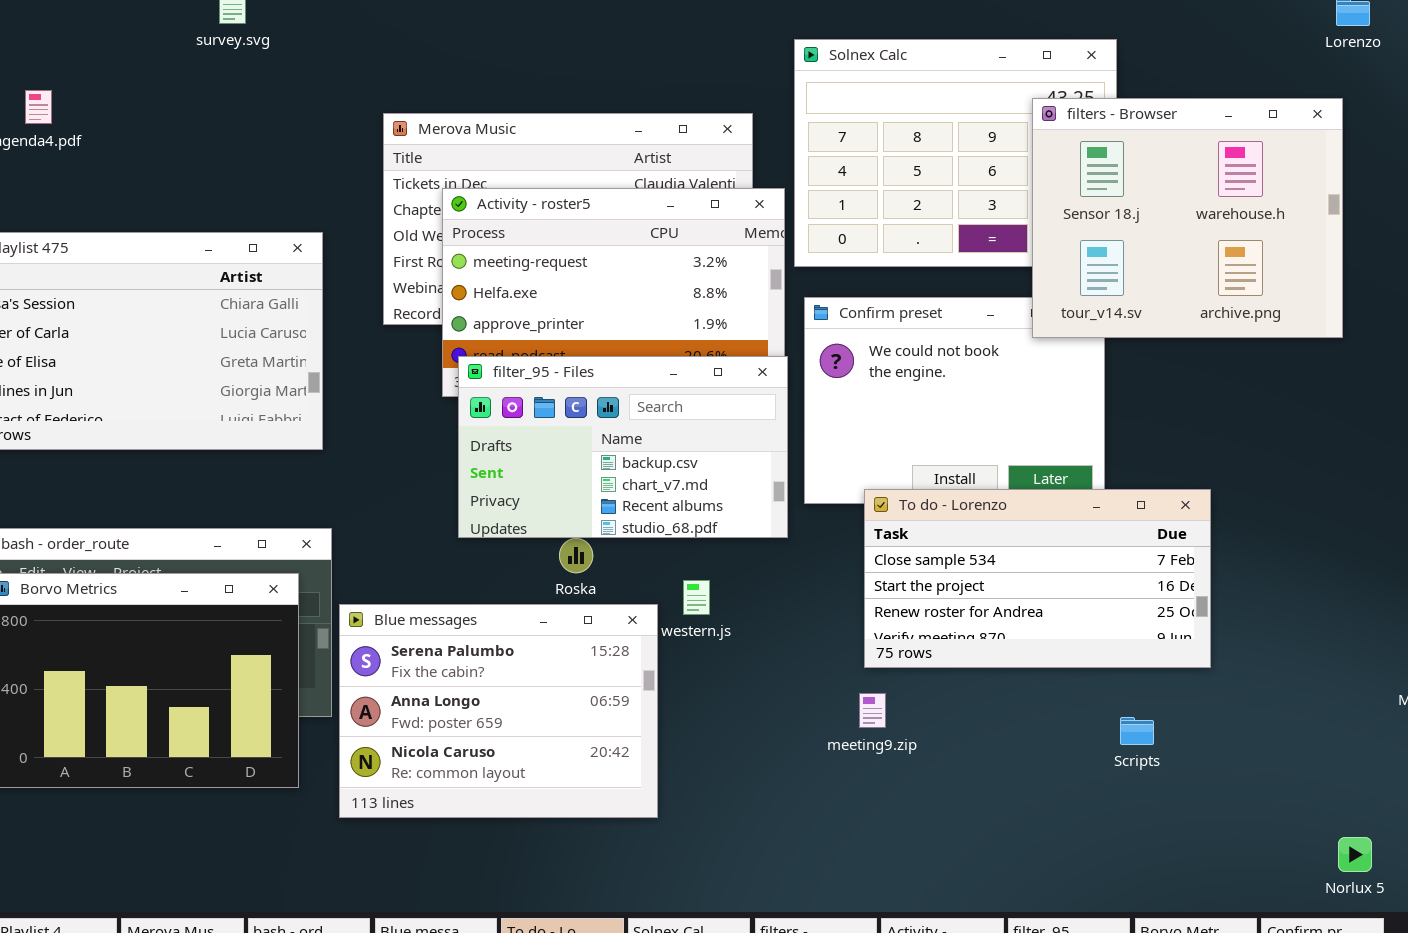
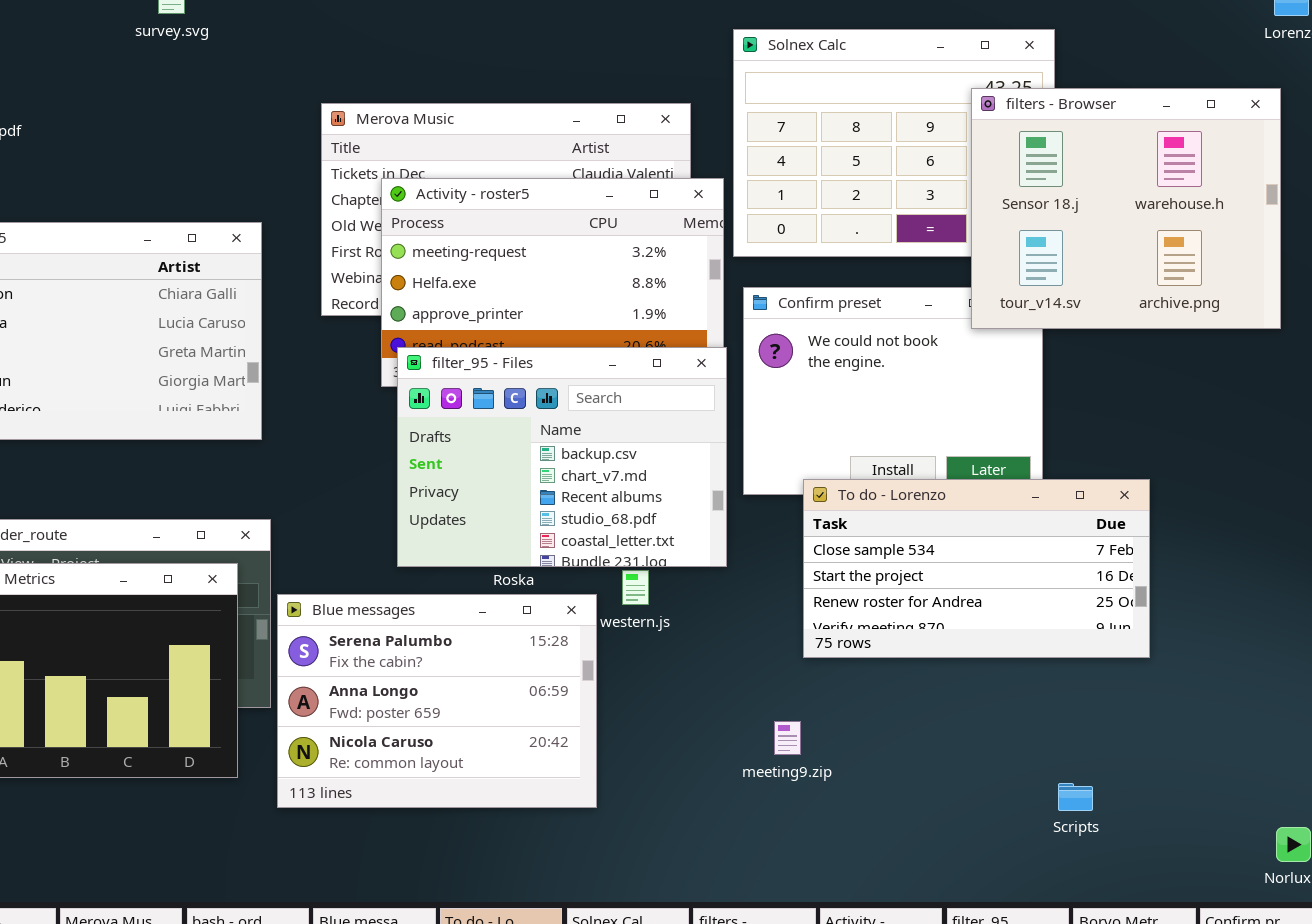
filter_95 - Files: [458,356,788,538] -> [397,347,727,567], resized
meeting9.zip: [859,693,886,728] -> [774,721,801,755], moved
Scripts: [1120,717,1154,745] -> [1058,783,1093,811], moved

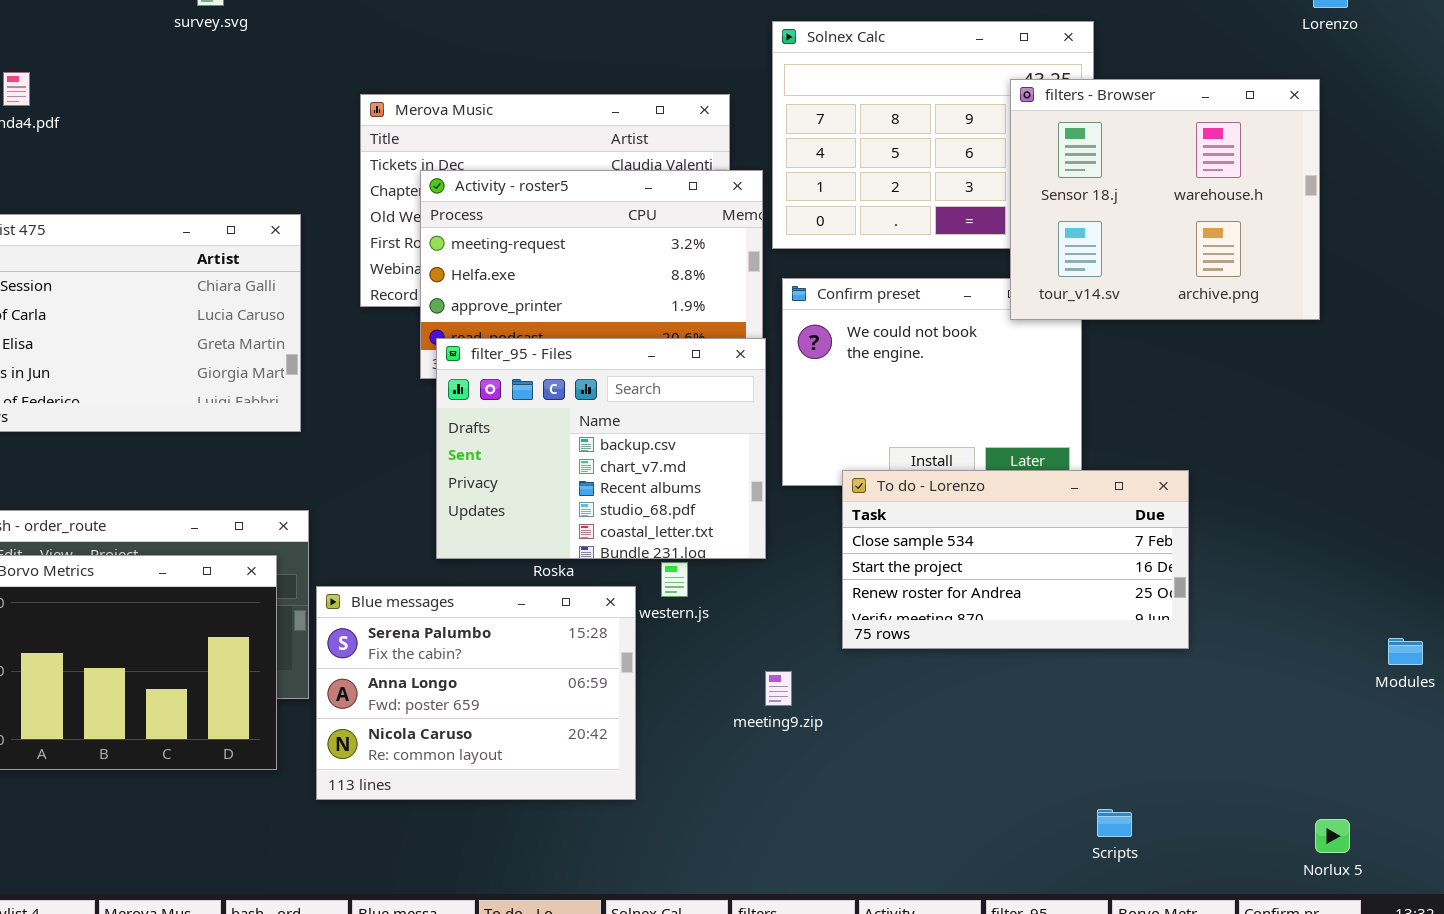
meeting9.zip: [774,721,801,755] -> [765,671,792,706], moved
Scripts: [1058,783,1093,811] -> [1097,809,1132,837], moved

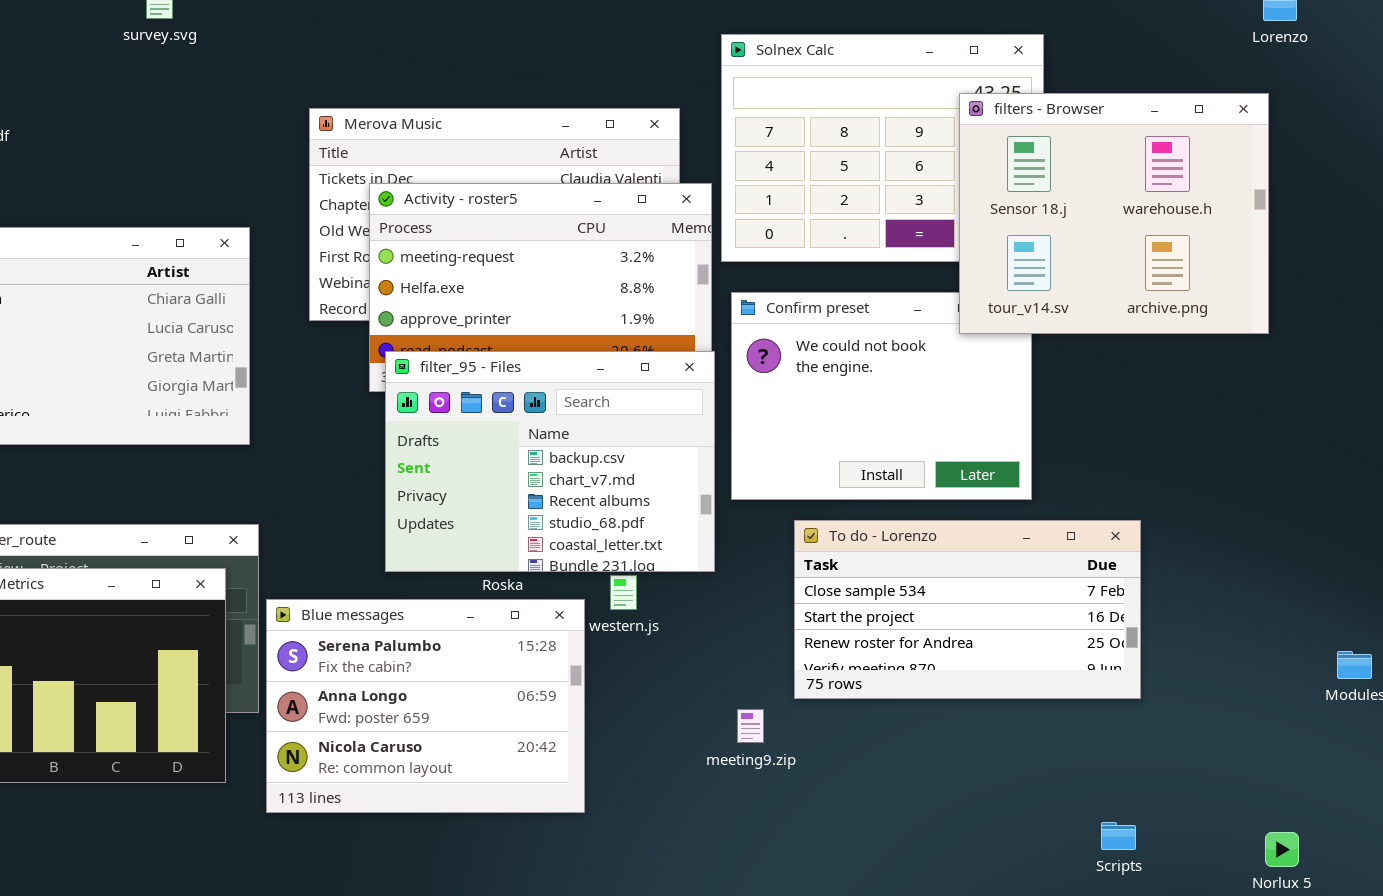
To do - Lorenzo: [842,470,1189,649] -> [794,520,1141,699], moved
meeting9.zip: [765,671,792,706] -> [737,709,764,743], moved
Scripts: [1097,809,1132,837] -> [1101,822,1136,850], moved

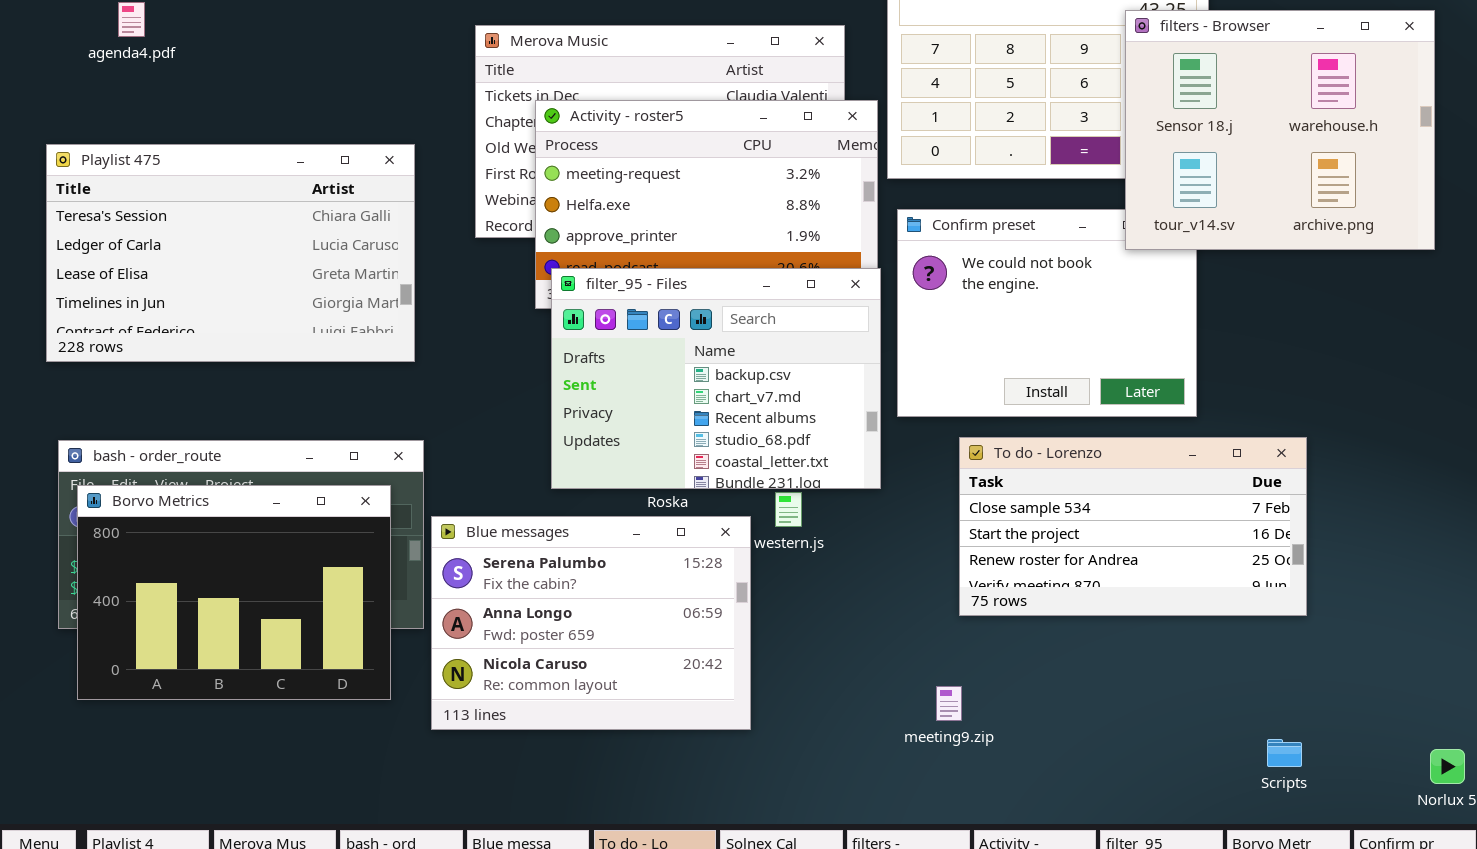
meeting9.zip: [737,709,764,743] -> [936,686,962,721], moved

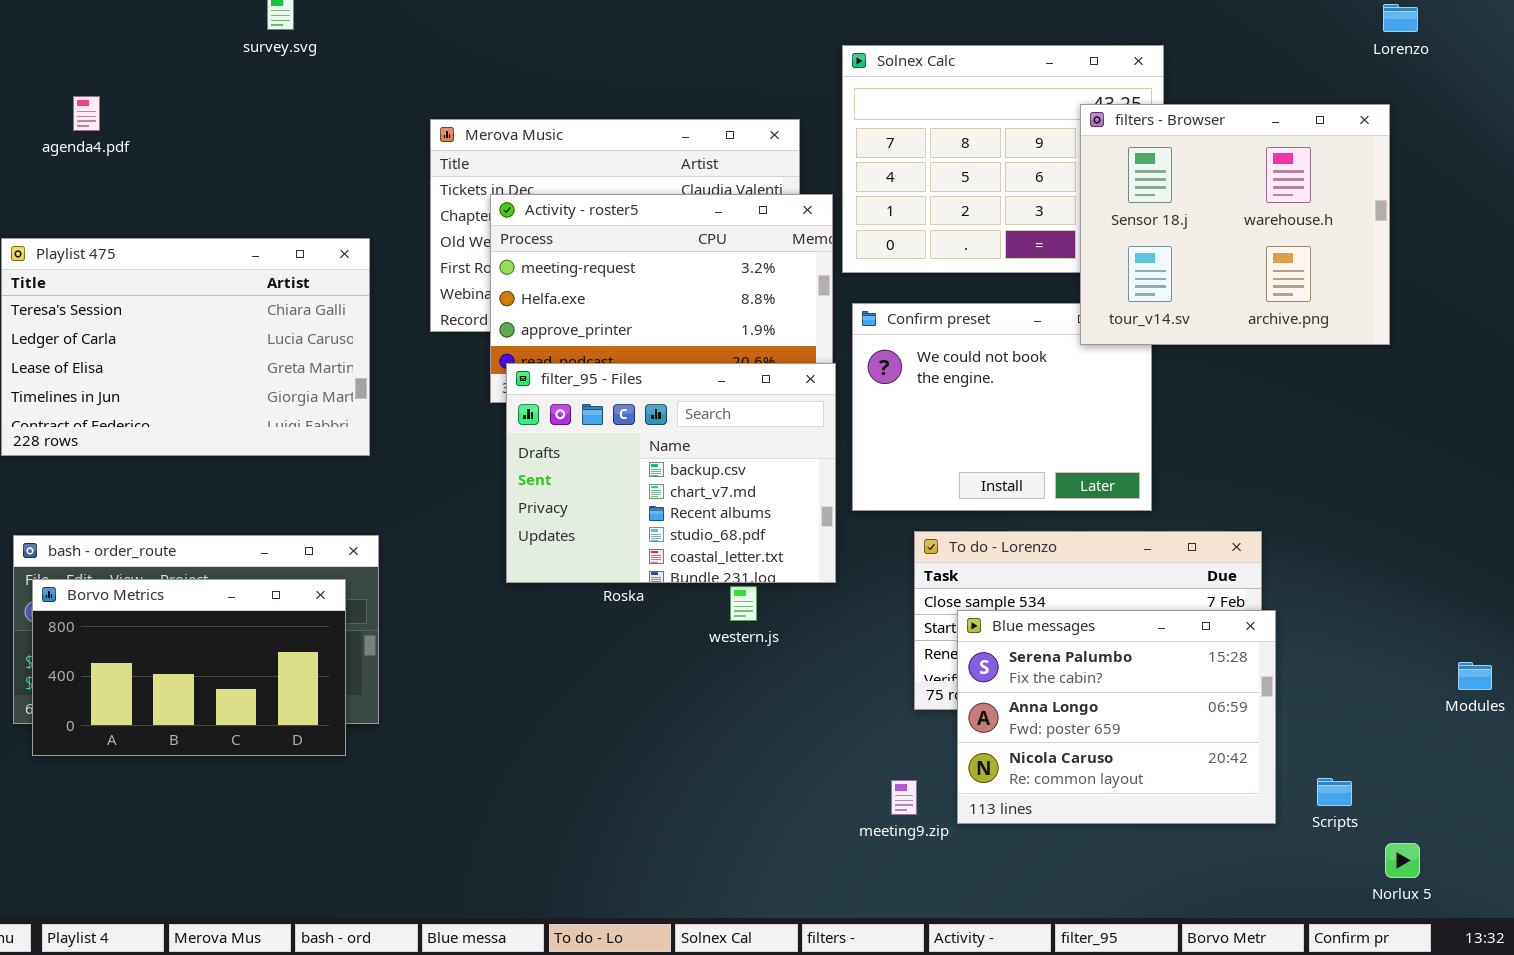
Borvo Metrics: [77,485,391,700] -> [32,579,346,756], resized
Blue messages: [431,516,751,730] -> [957,610,1276,824], moved
Scripts: [1267,739,1302,767] -> [1317,778,1352,806], moved

